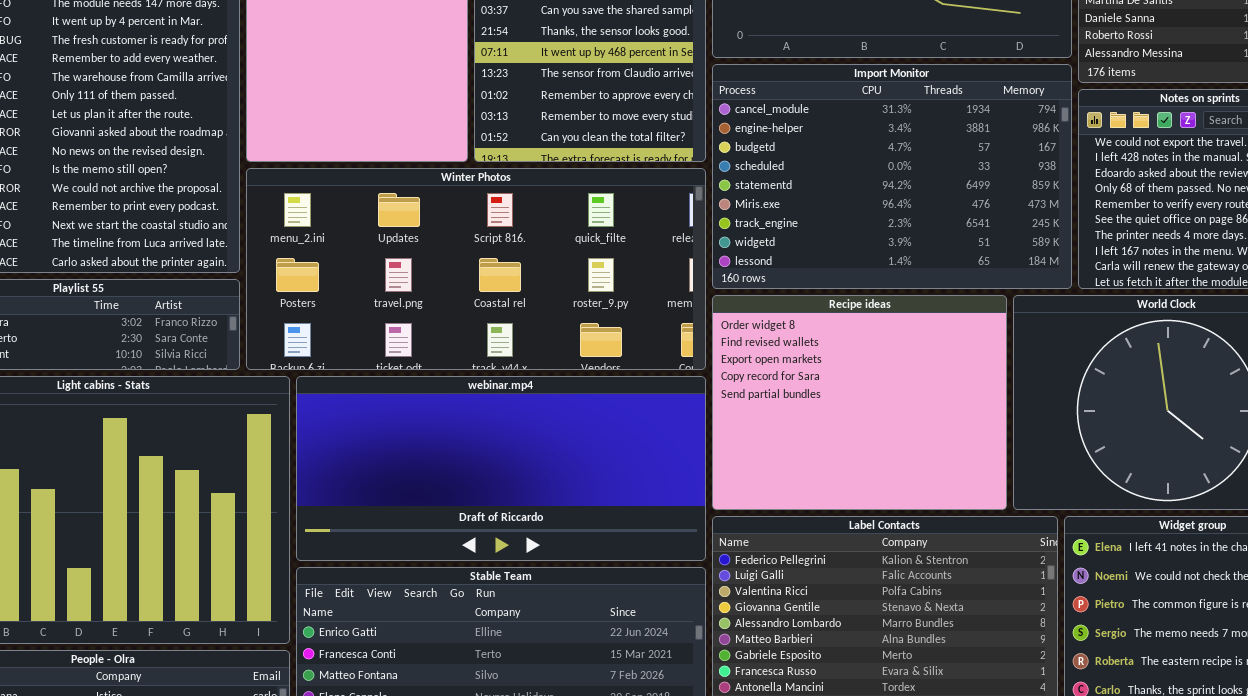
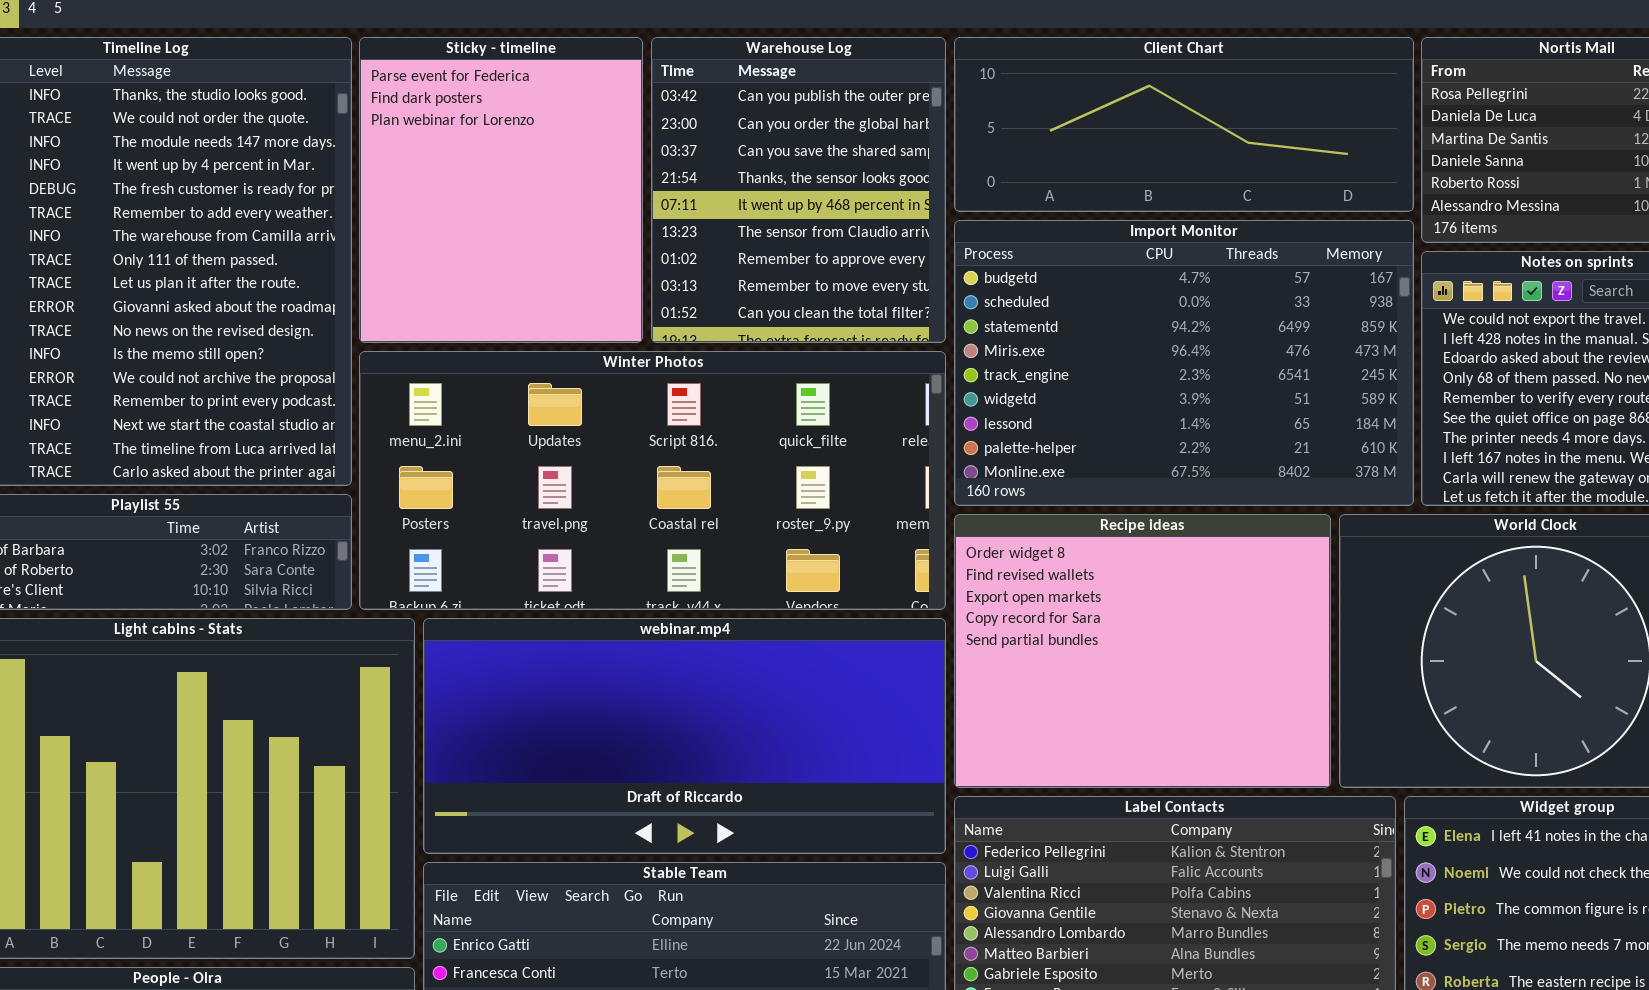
Import Monitor: [712,64,1072,289] -> [954,220,1414,506], scrolled down 2 rows

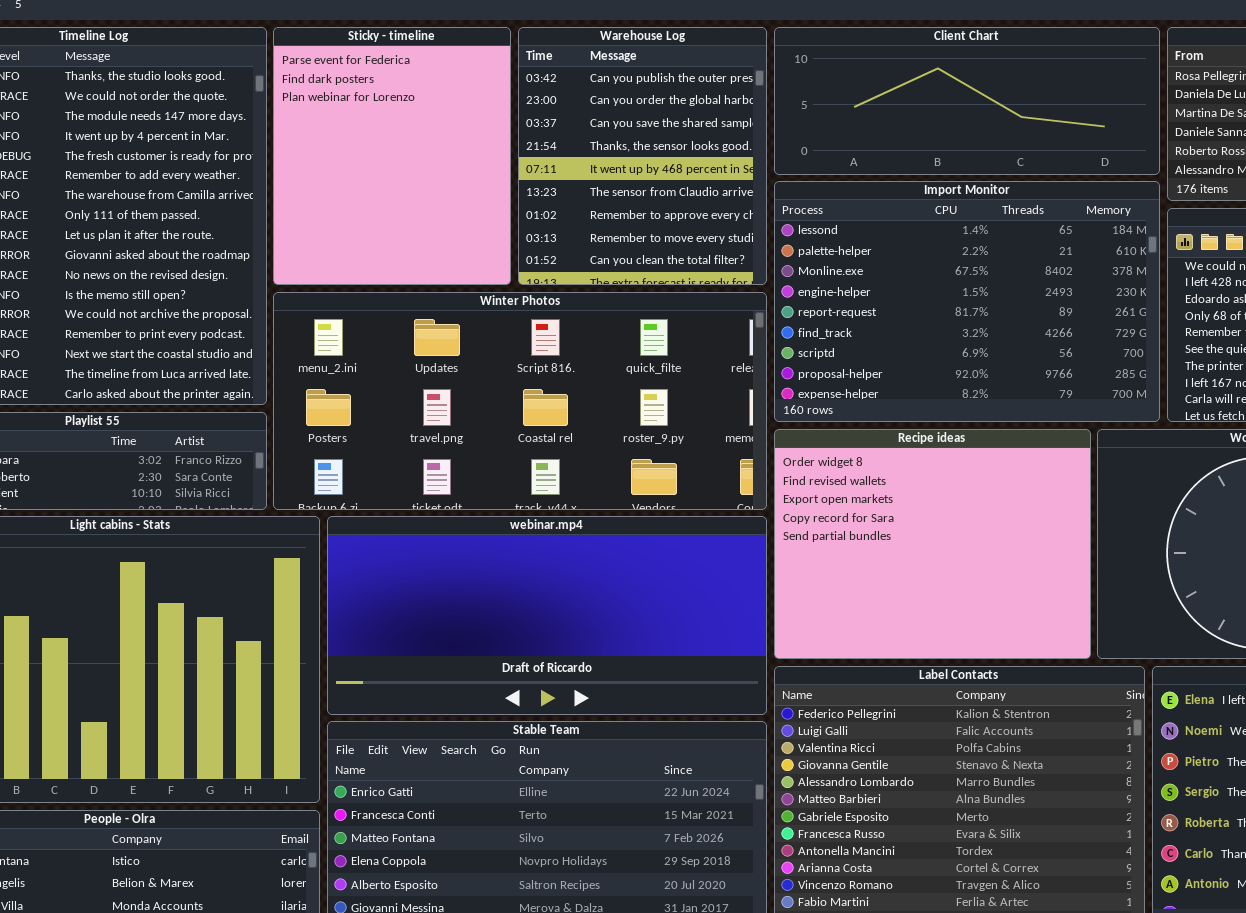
Import Monitor: [954,220,1414,506] -> [774,181,1160,422], scrolled down 6 rows

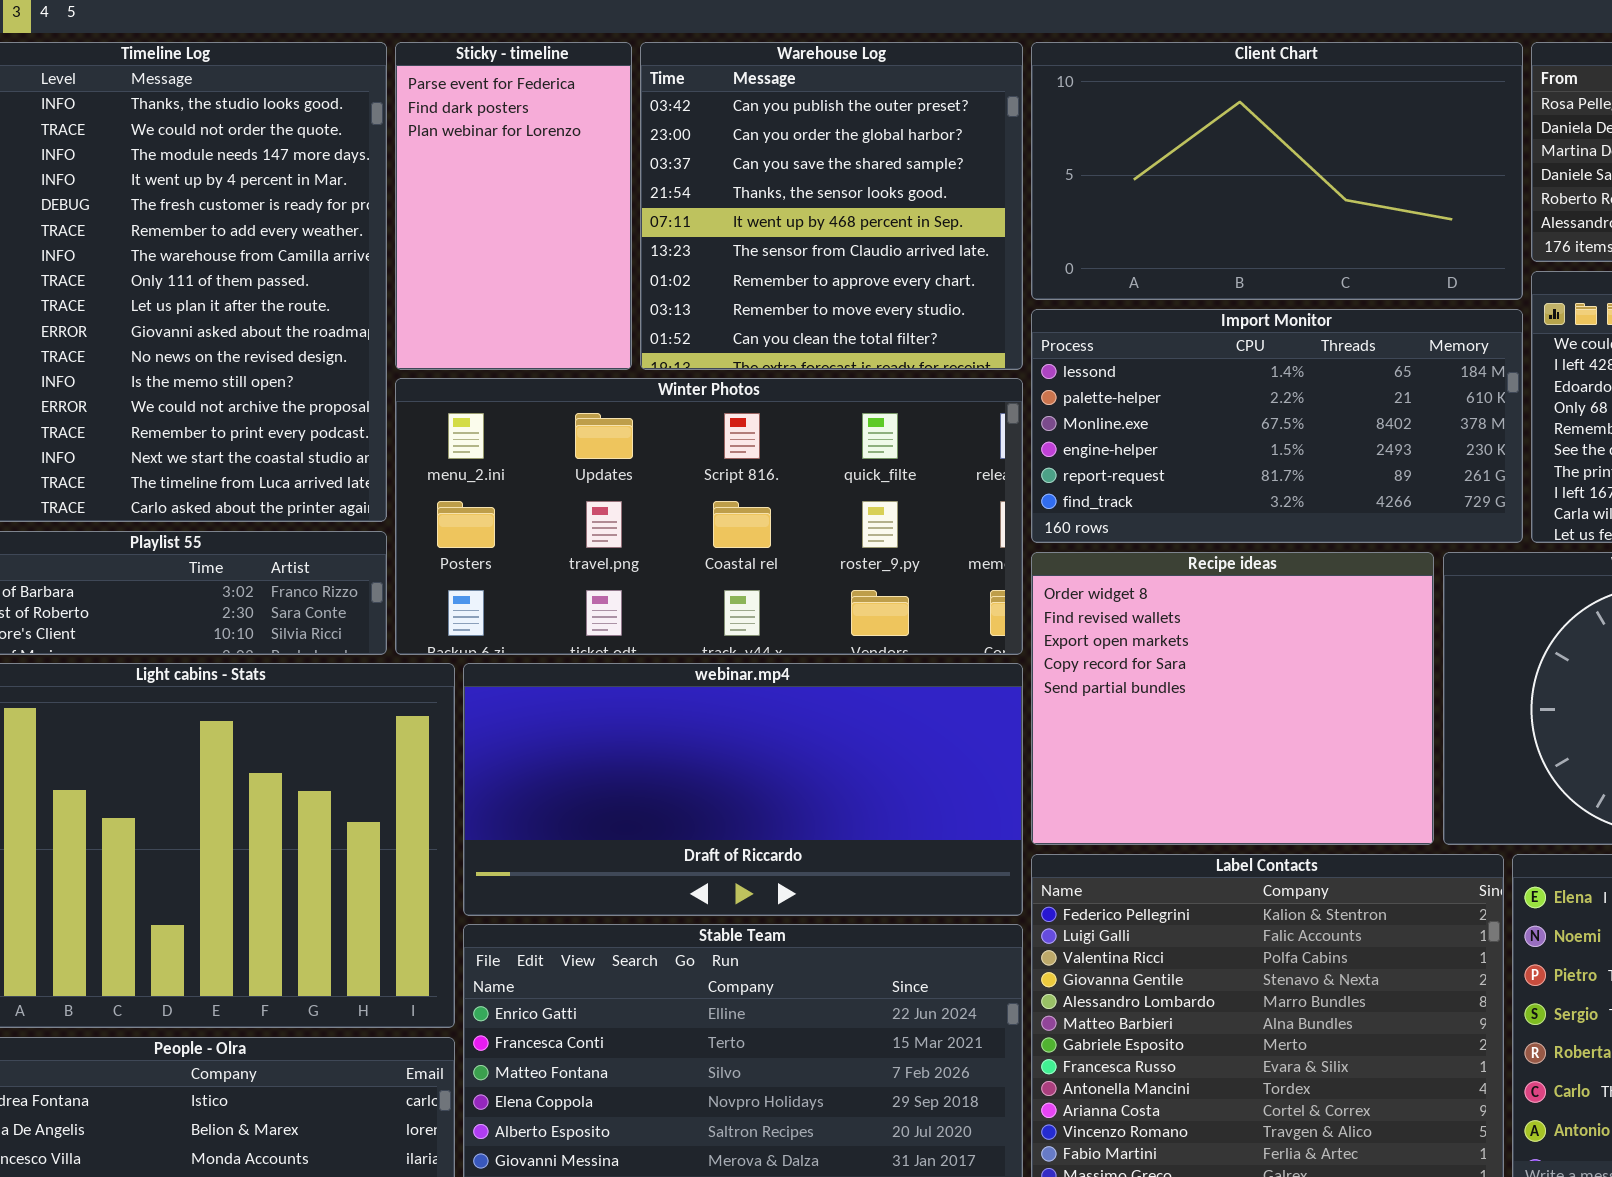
Sticky - timeline: [273,27,511,285] -> [395,42,632,370], resized
Warehouse Log: [518,27,767,285] -> [640,42,1023,370], resized
Client Chart: [774,27,1160,175] -> [1031,42,1523,300], resized
Import Monitor: [774,181,1160,422] -> [1031,309,1523,543], resized

